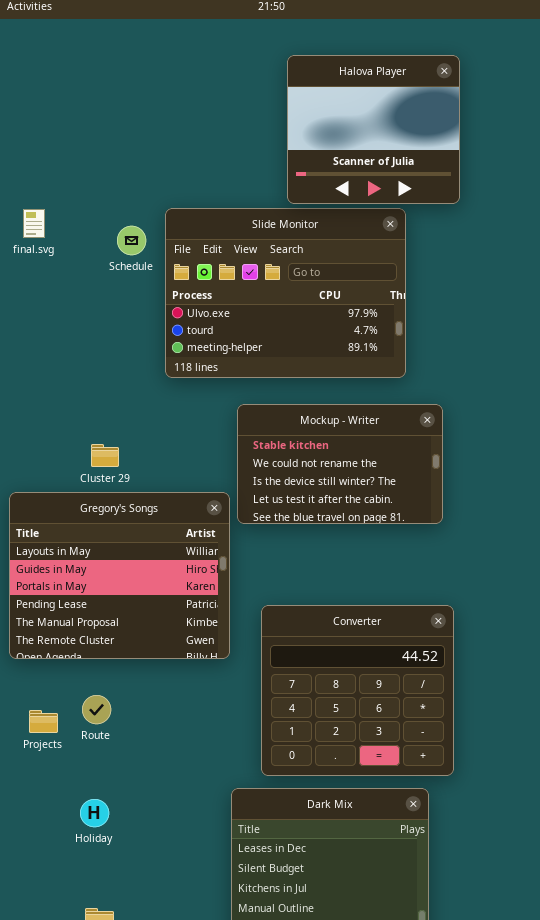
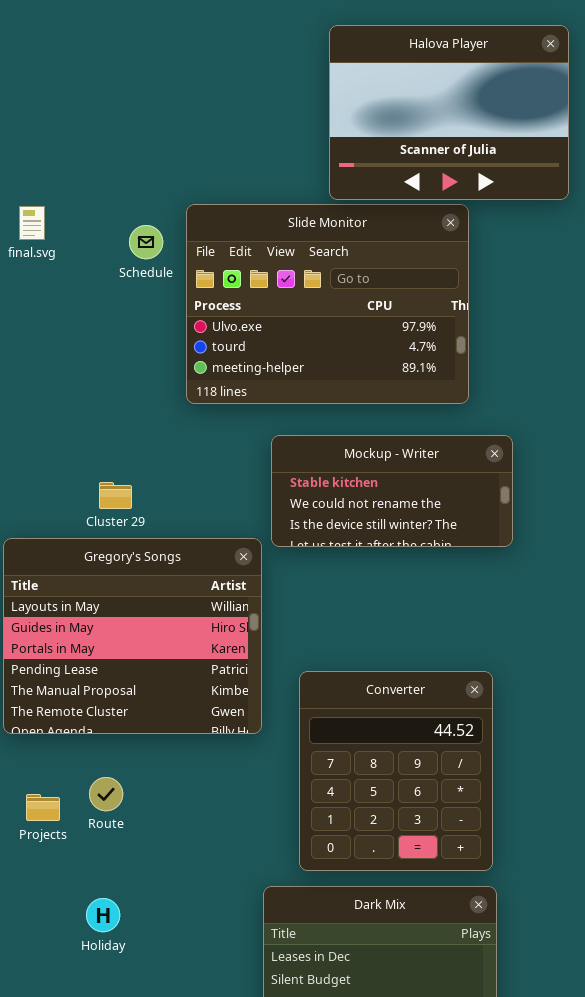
Halova Player: [287,55,460,204] -> [329,25,569,200], resized
Mockup - Writer: [237,404,443,524] -> [271,435,513,547], resized
Converter: [261,605,454,776] -> [299,671,493,871], resized

